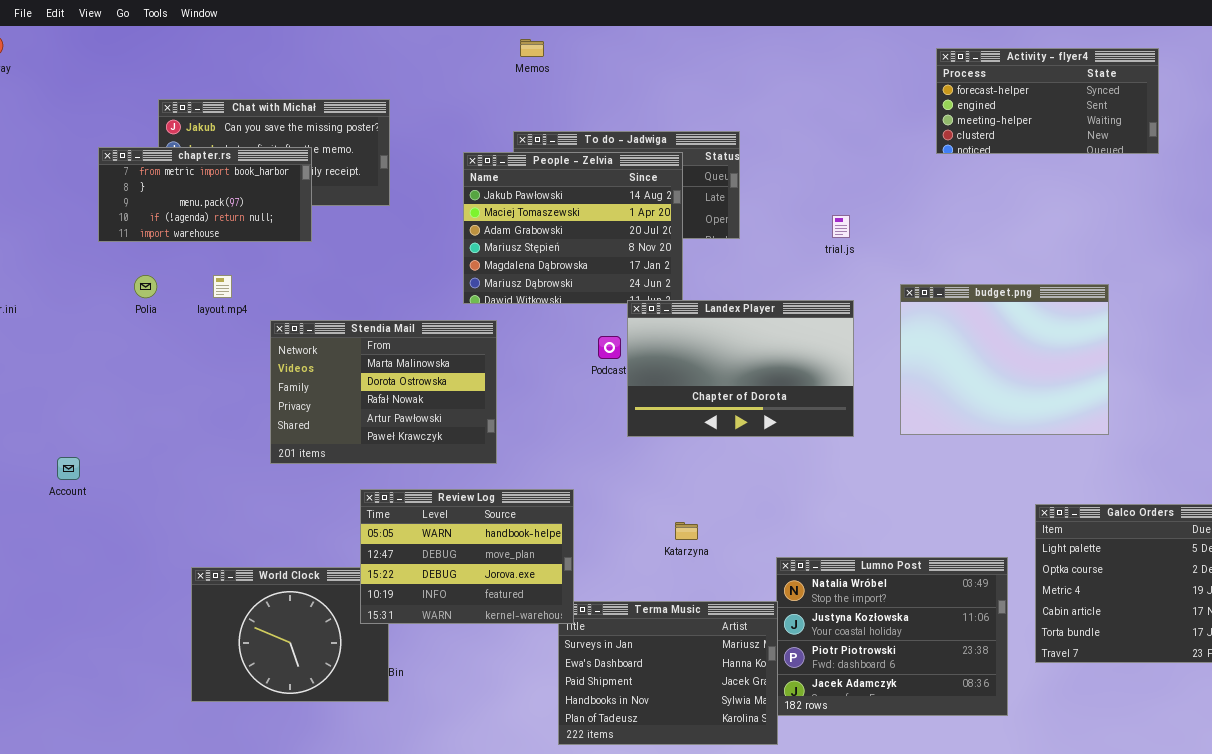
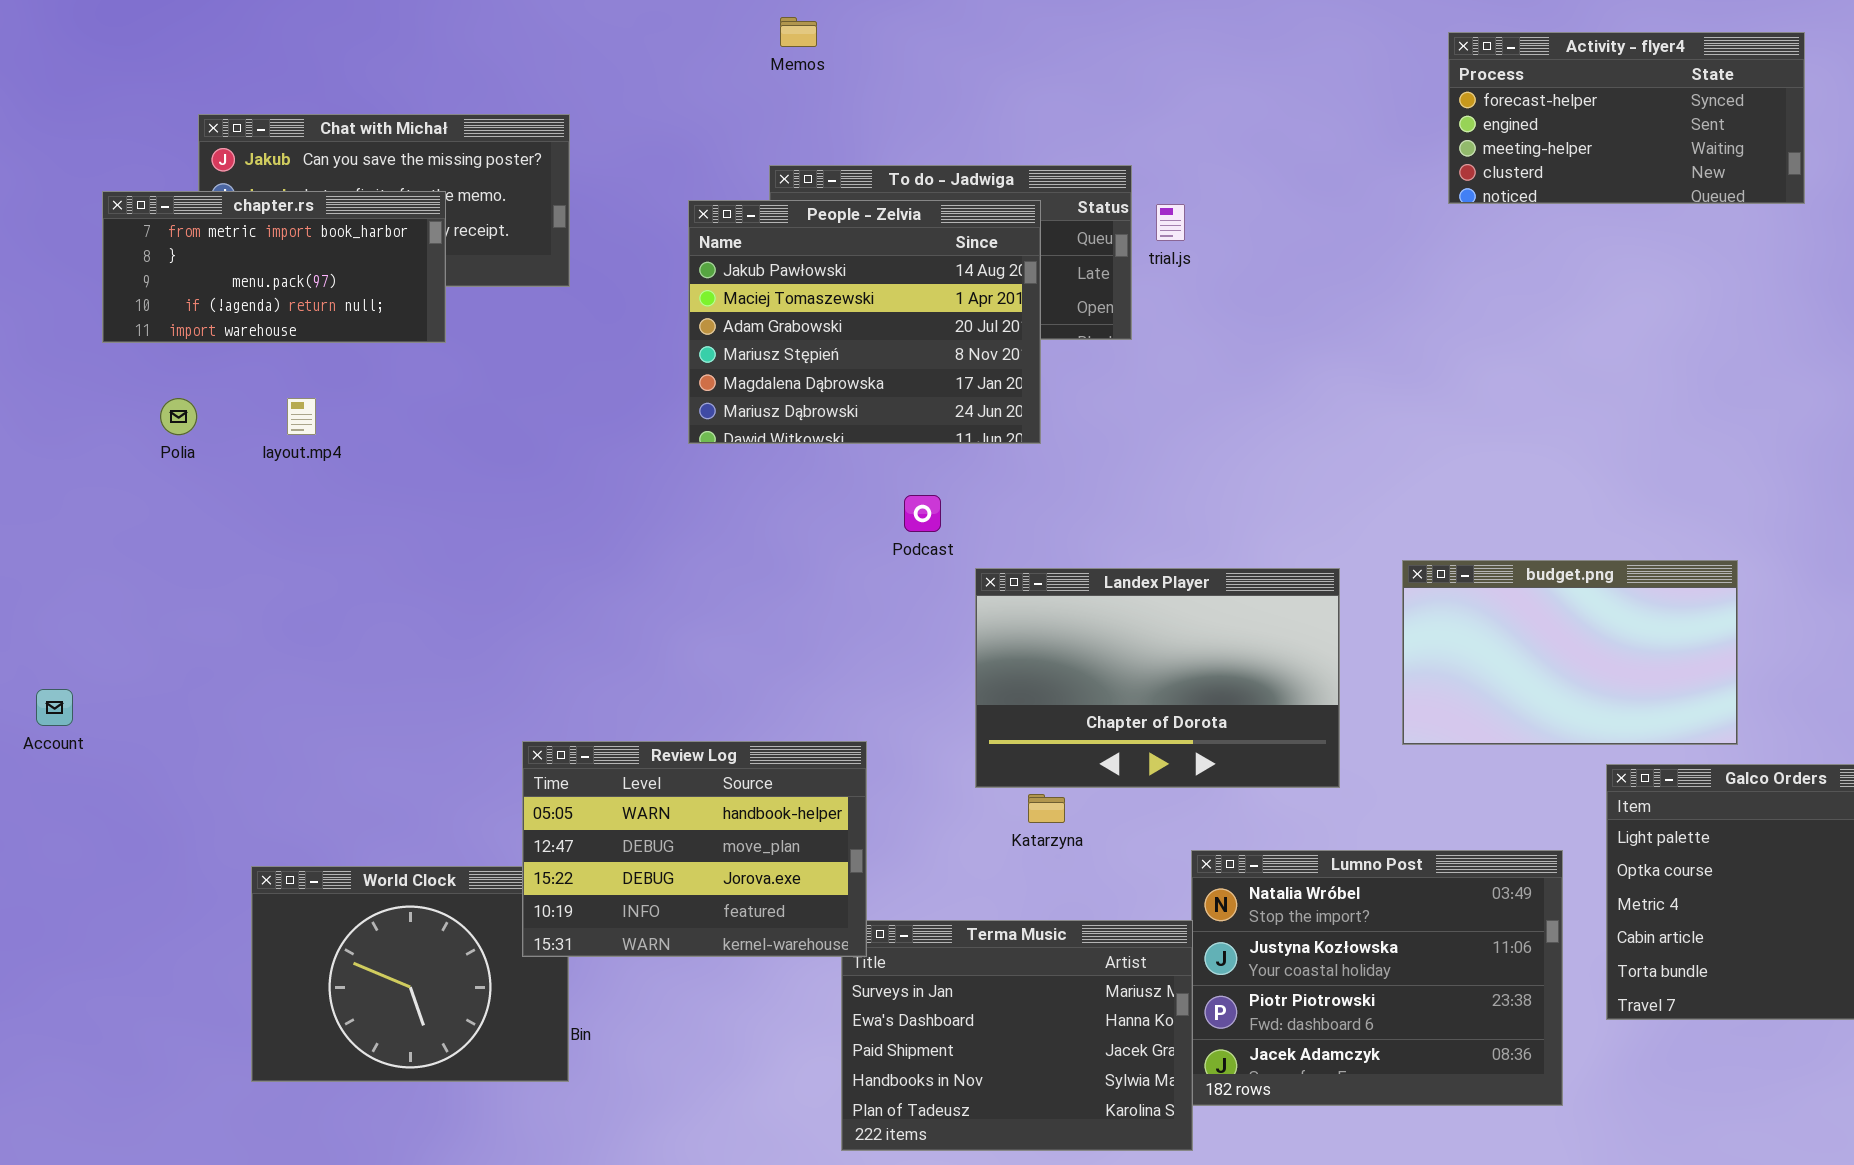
trial.js: [832,215,850,238] -> [1156,204,1185,241], moved
budget.png: [900,284,1109,435] -> [1402,560,1738,745], moved, resized
Landex Player: [627,300,854,437] -> [975,568,1340,788], moved
Stendia Mail: [270,320,497,464] -> none, closed

